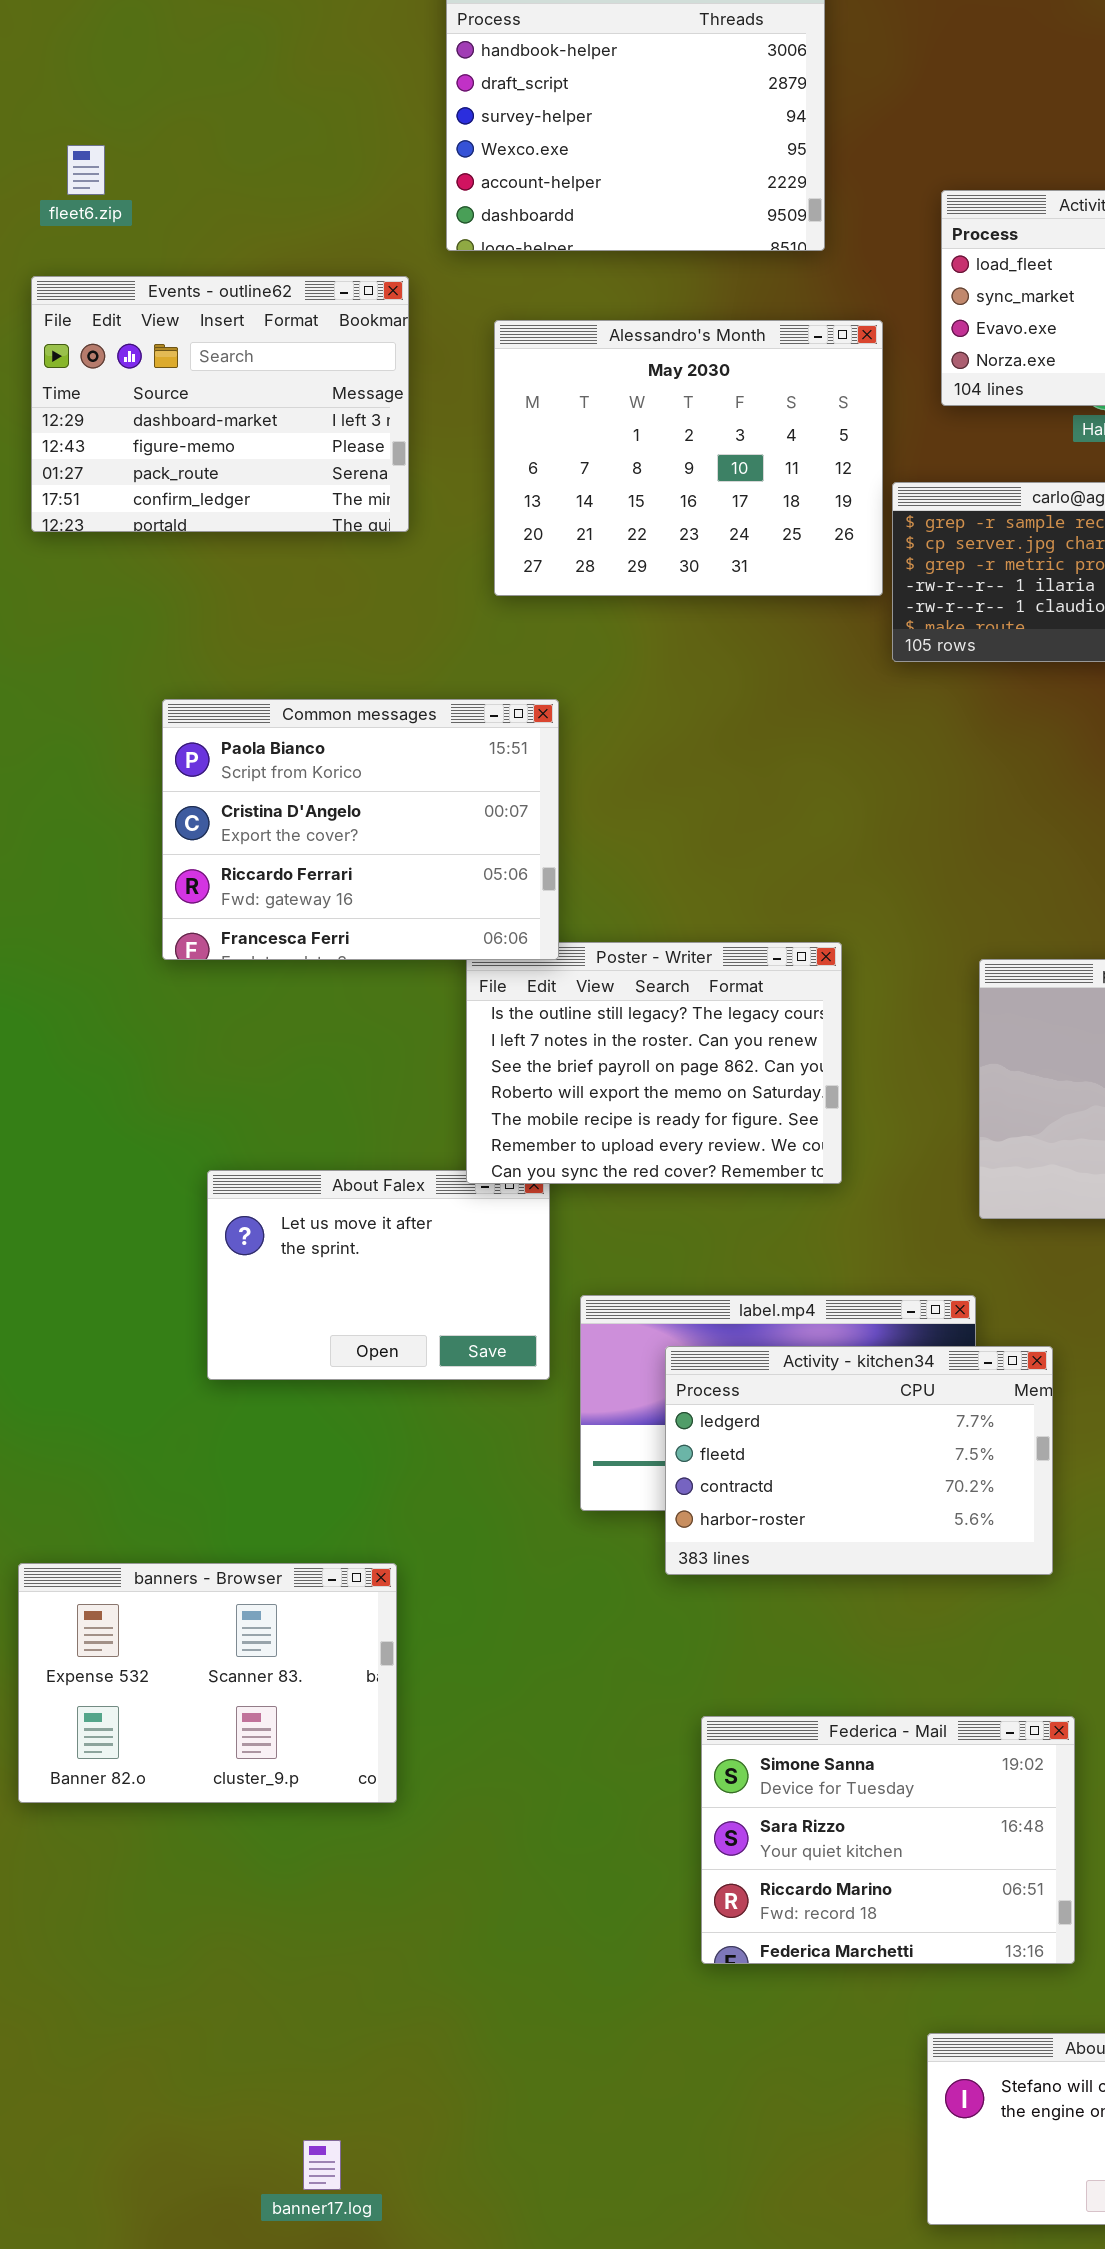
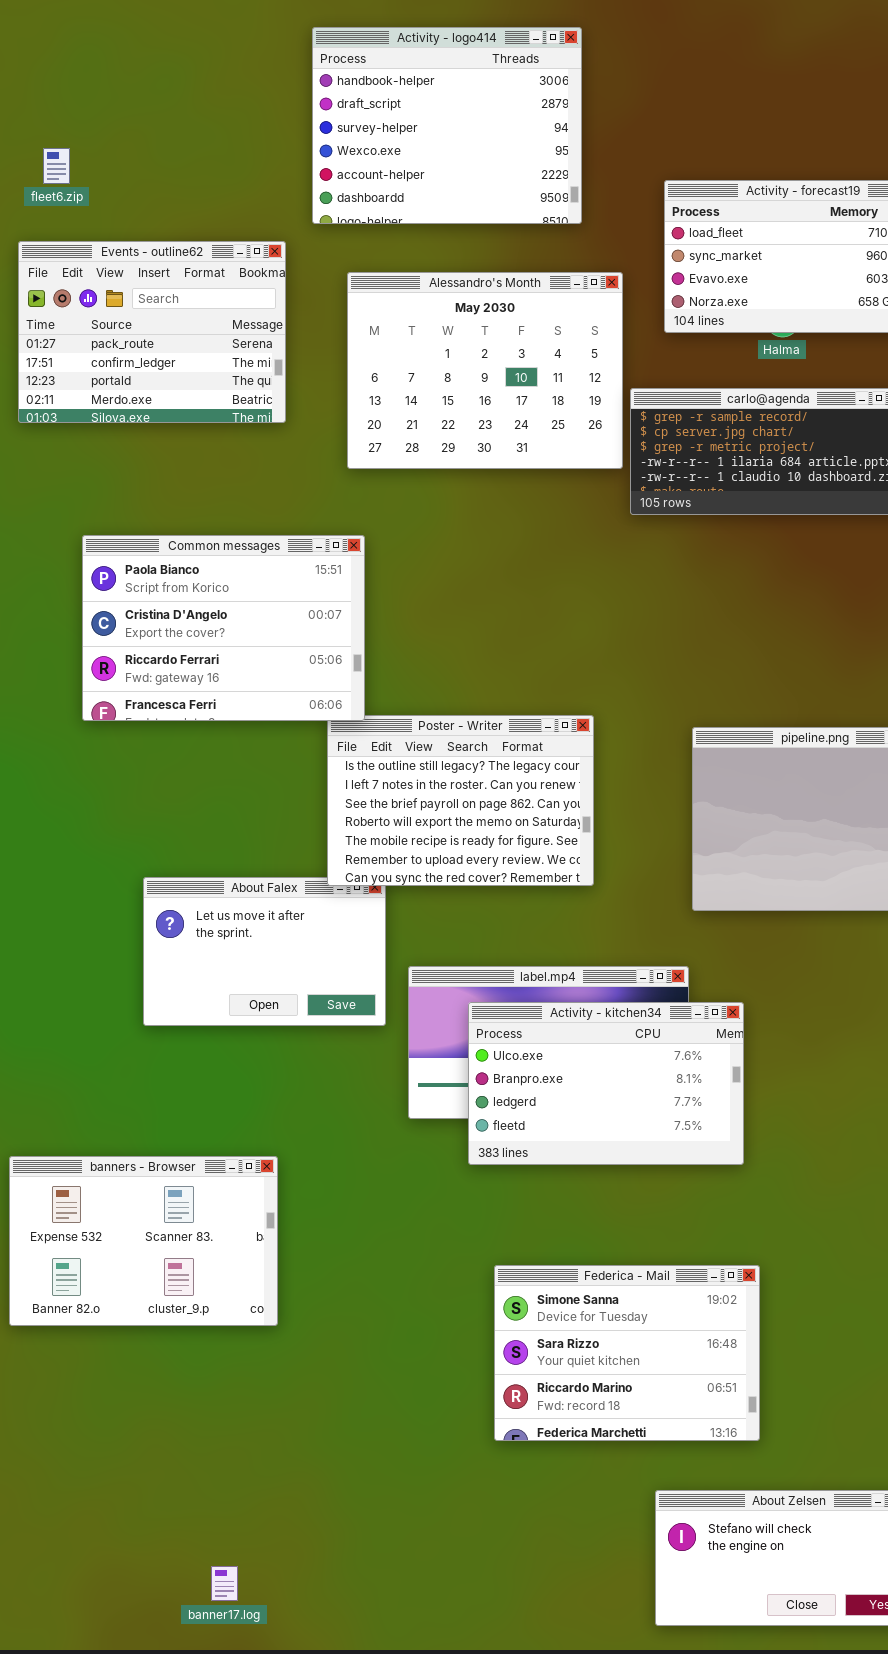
Events - outline62: [31,276,409,532] -> [18,241,286,423], scrolled down 2 rows
Common messages: [162,699,559,960] -> [82,535,365,721], moved
Activity - kitchen34: [665,1346,1053,1575] -> [468,1002,744,1165], scrolled up 2 rows

